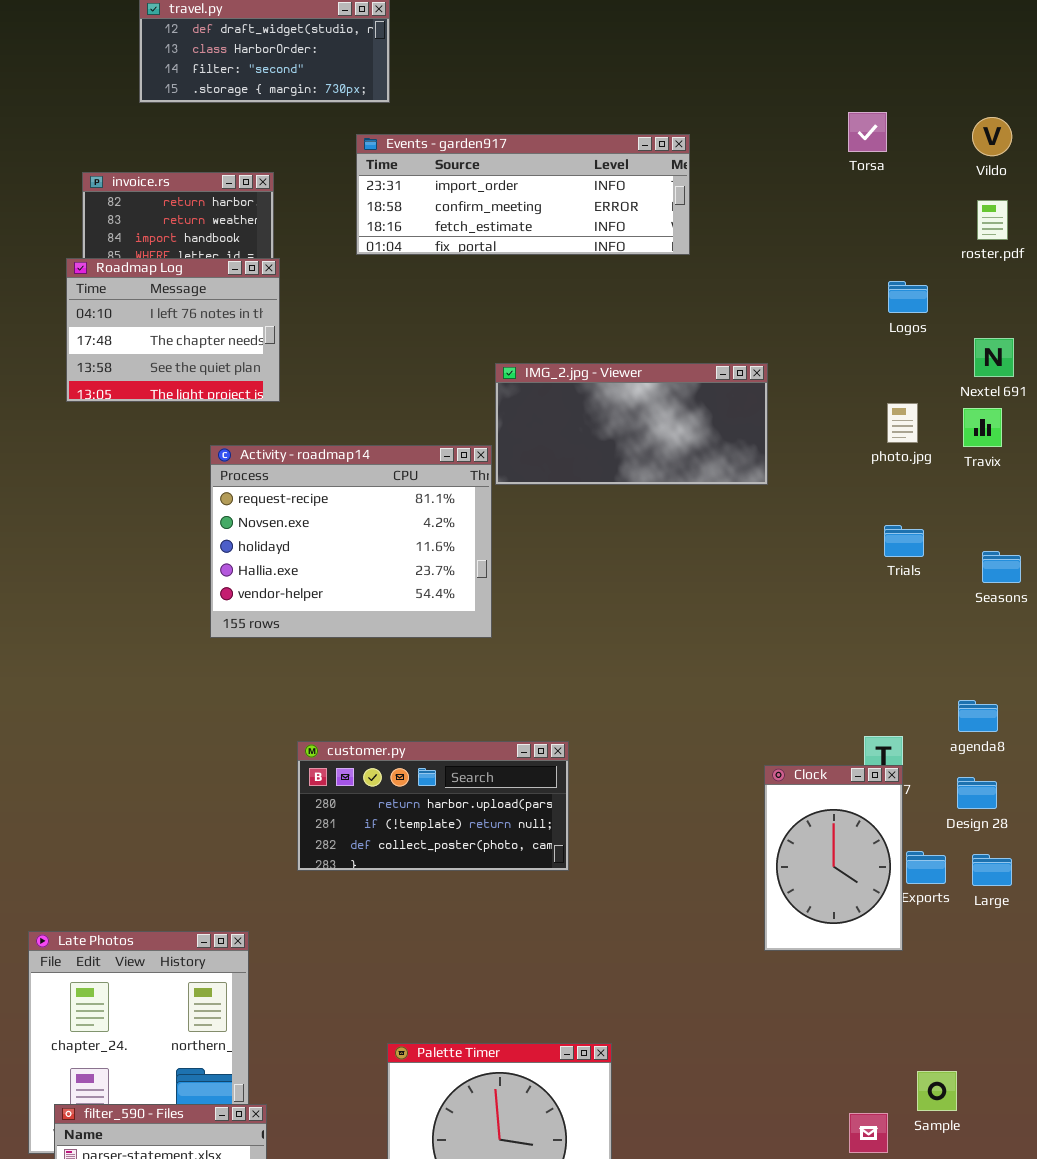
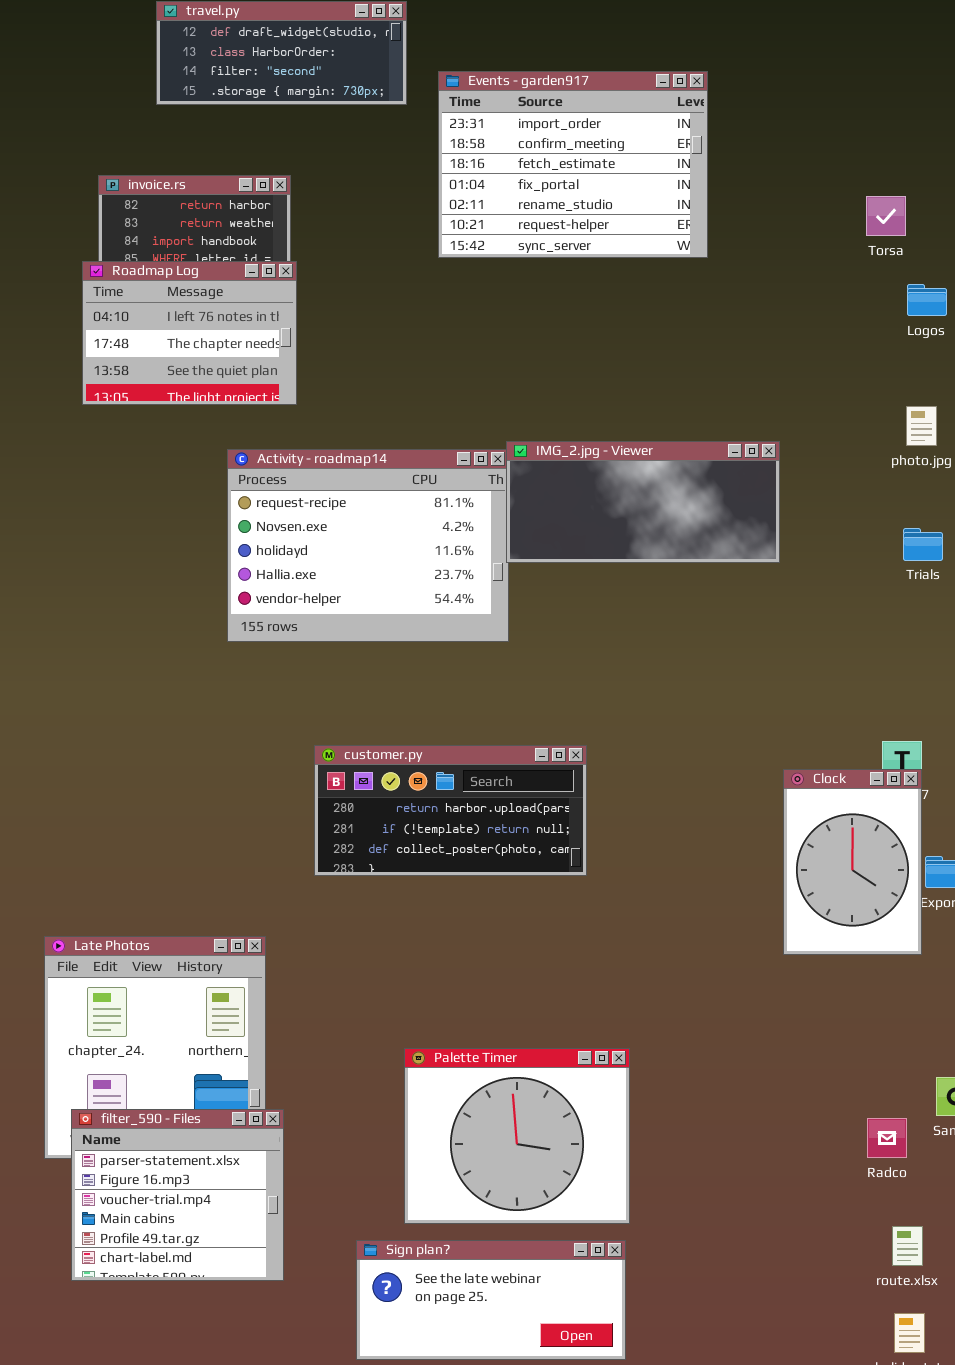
Torsa: [848,112,887,152] -> [866,196,906,236], moved
Events - garden917: [356,134,690,255] -> [438,71,708,258], resized
IMG_2.jpg - Viewer: [495,363,768,485] -> [506,441,780,563], moved

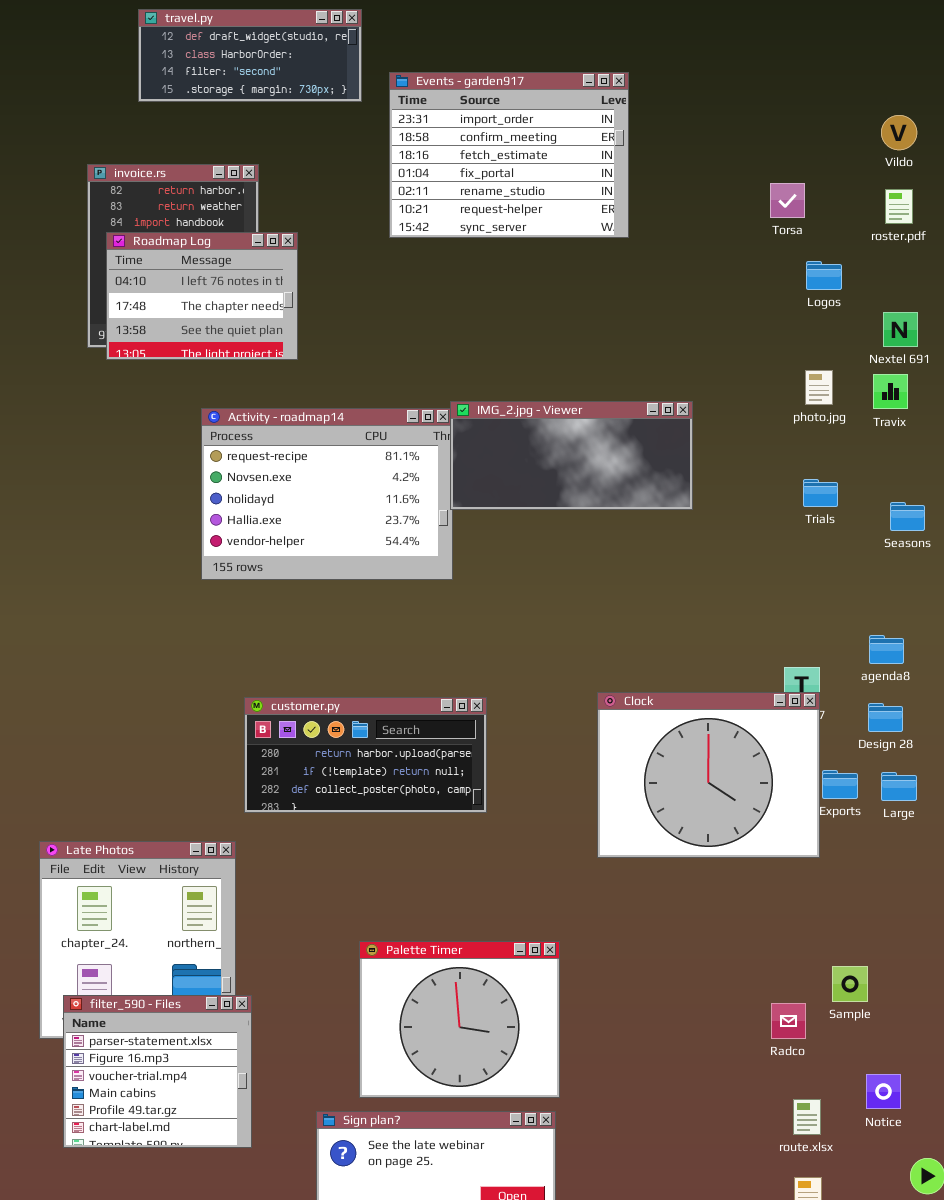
Roadmap Log: [82,261,297,405] -> [106,232,298,360], moved
customer.py: [314,745,587,876] -> [244,697,487,813], moved
Clock: [783,769,922,955] -> [597,692,820,858], resized

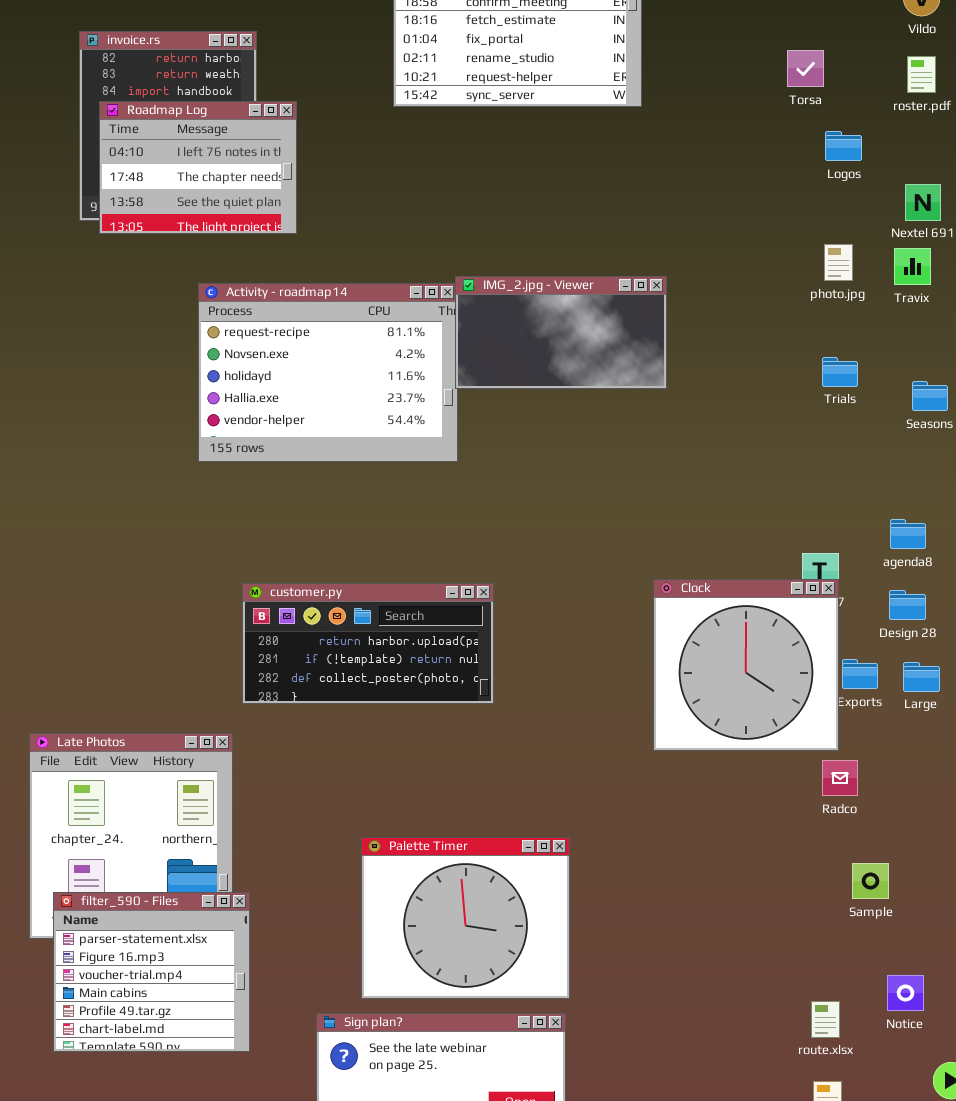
IMG_2.jpg - Viewer: [450,401,693,510] -> [455,276,667,389], resized
Clock: [597,692,820,858] -> [653,579,839,751], resized
Radco: [771,1003,806,1039] -> [822,760,858,796], moved

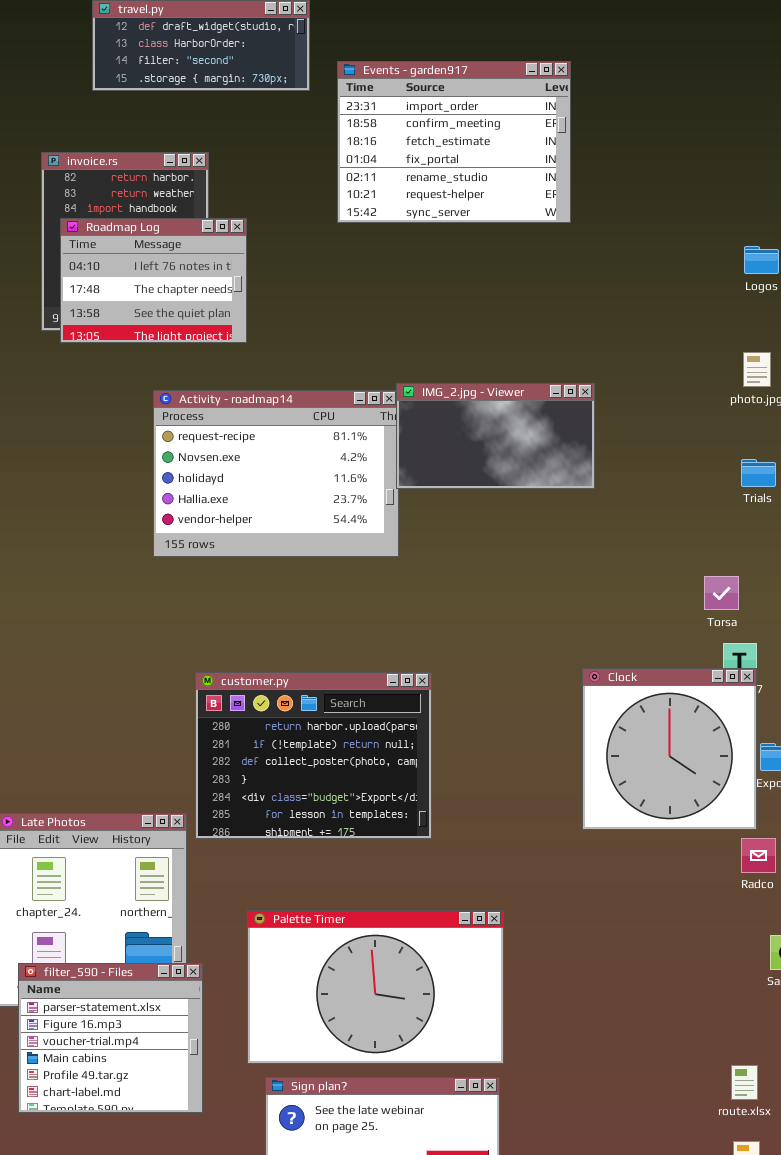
Torsa: [787,50,824,87] -> [704,576,739,610], moved
customer.py: [242,583,494,704] -> [195,672,432,839], resized
Palette Timer: [361,837,570,999] -> [247,910,504,1064], resized

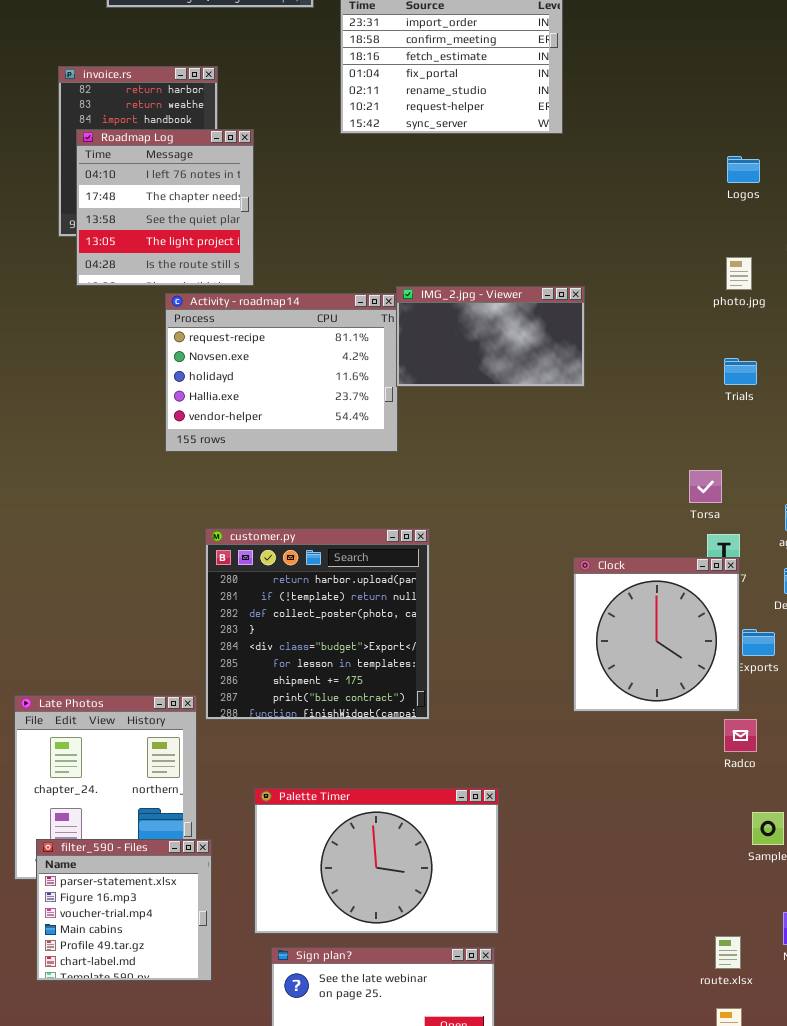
Roadmap Log: [60,218,247,343] -> [76,129,254,286], resized
customer.py: [195,672,432,839] -> [205,528,430,720], resized

